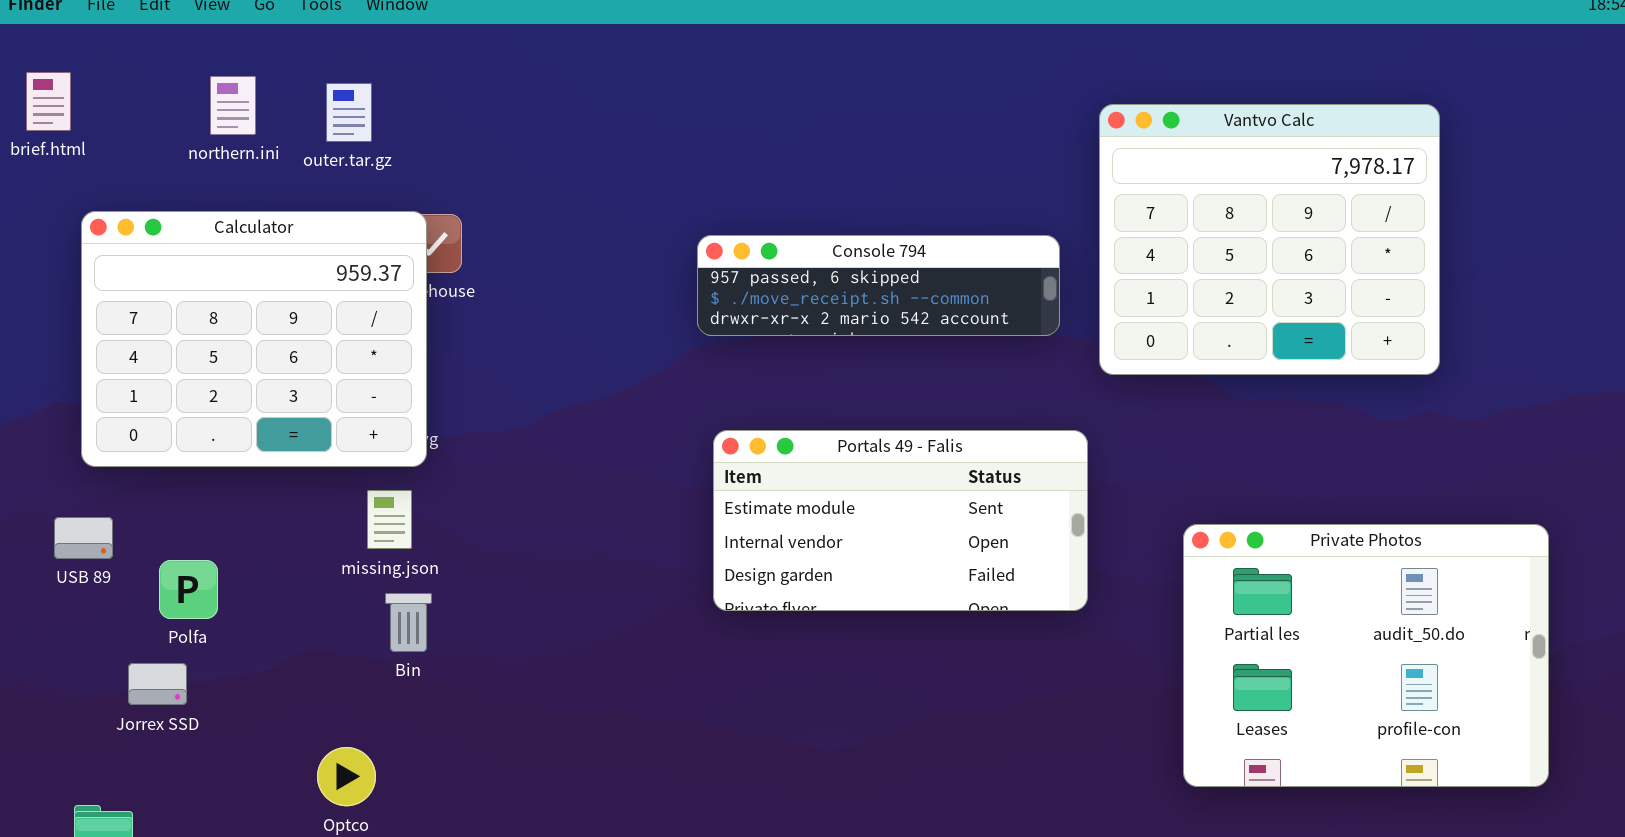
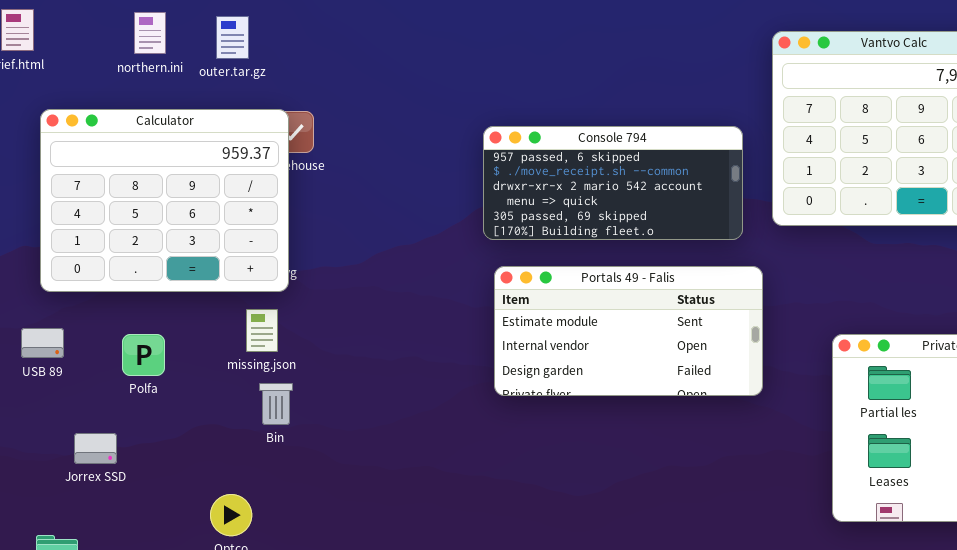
Console 794: [697,235,1060,336] -> [483,126,743,240], resized
Polfa: [159,560,218,619] -> [122,334,165,376], moved

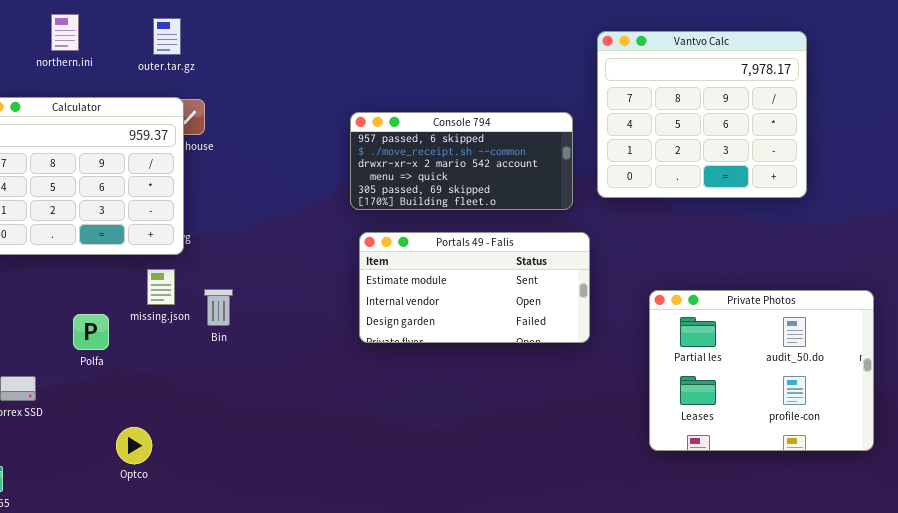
outer.tar.gz: [216,16,249,59] -> [153,18,181,55], moved
Polfa: [122,334,165,376] -> [73,314,109,350], moved
Bin: [259,383,293,425] -> [204,289,233,326], moved

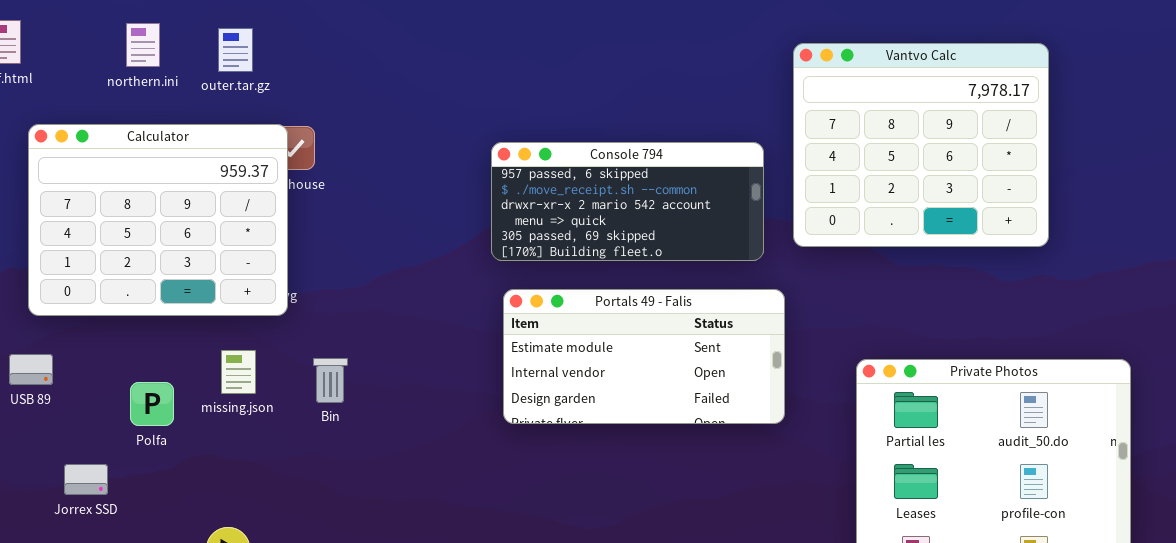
outer.tar.gz: [153,18,181,55] -> [218,28,253,72], moved
missing.json: [147,269,175,305] -> [221,350,256,394], moved
Polfa: [73,314,109,350] -> [130,382,174,426], moved

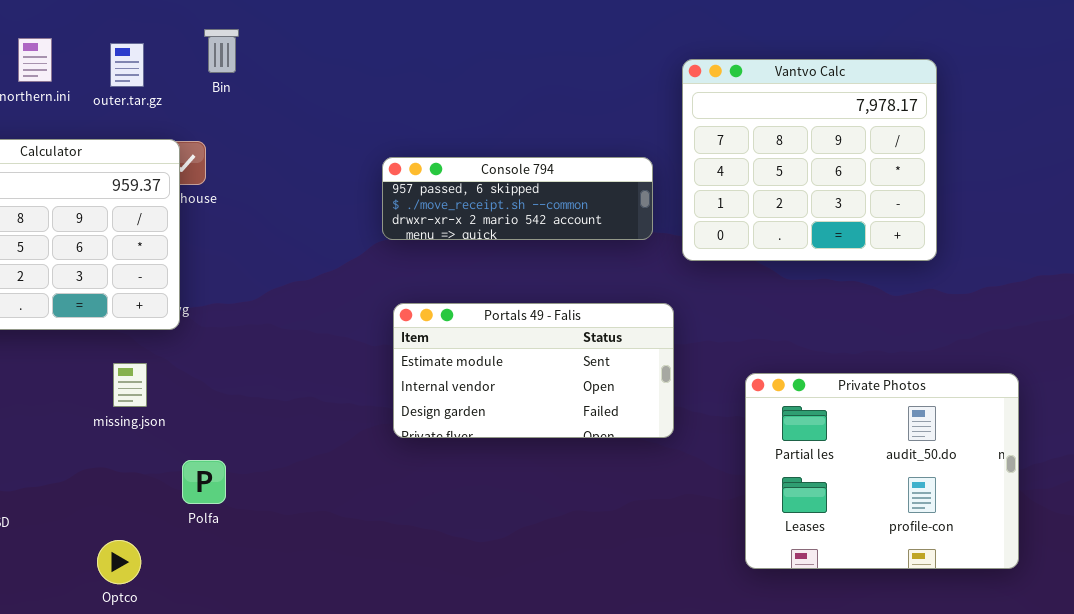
Console 794: [491,142,764,261] -> [382,157,653,240], resized
Bin: [313,358,348,403] -> [204,29,239,73], moved
Polfa: [130,382,174,426] -> [182,460,226,504], moved

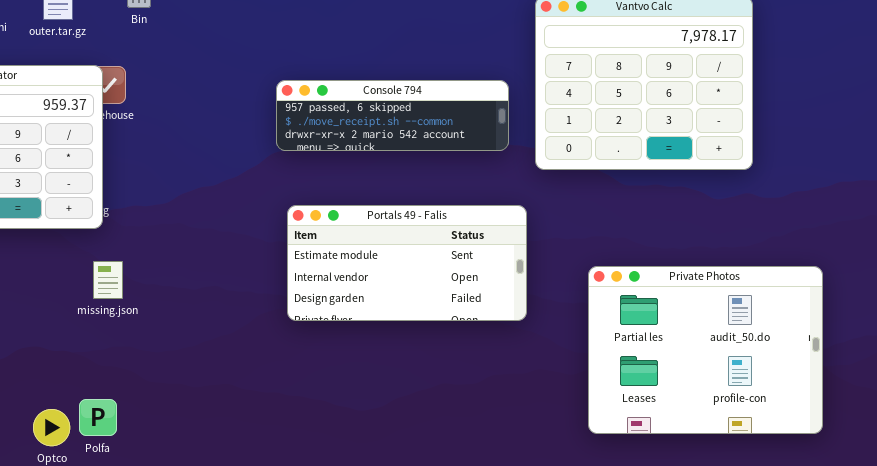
missing.json: [113,363,147,407] -> [93,261,123,299], moved
Polfa: [182,460,226,504] -> [79,399,117,436], moved

